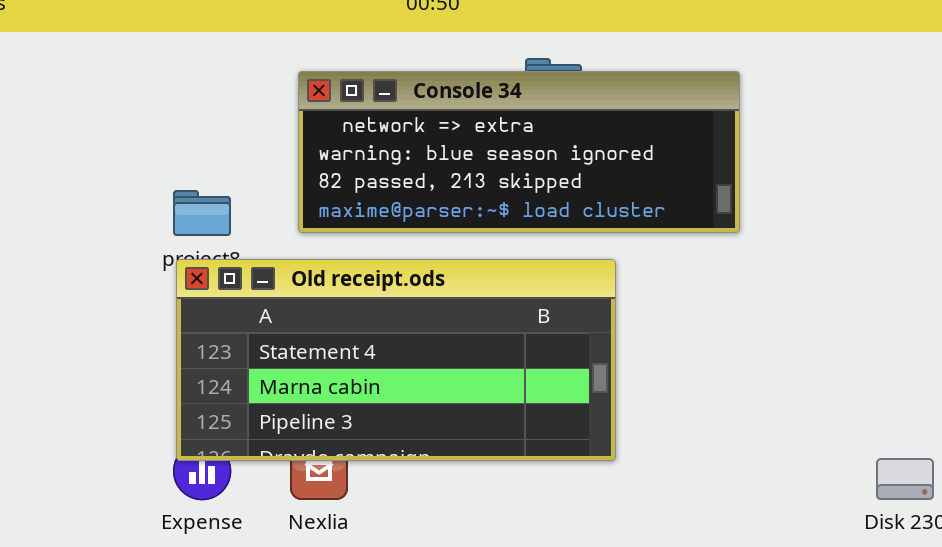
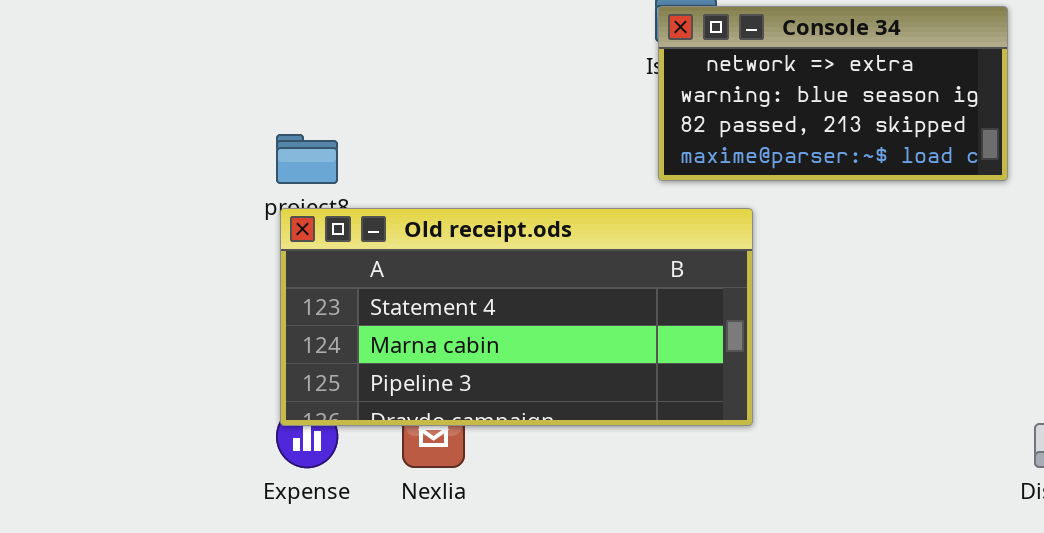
Console 34: [298,71,740,233] -> [658,6,1008,181], moved, resized

